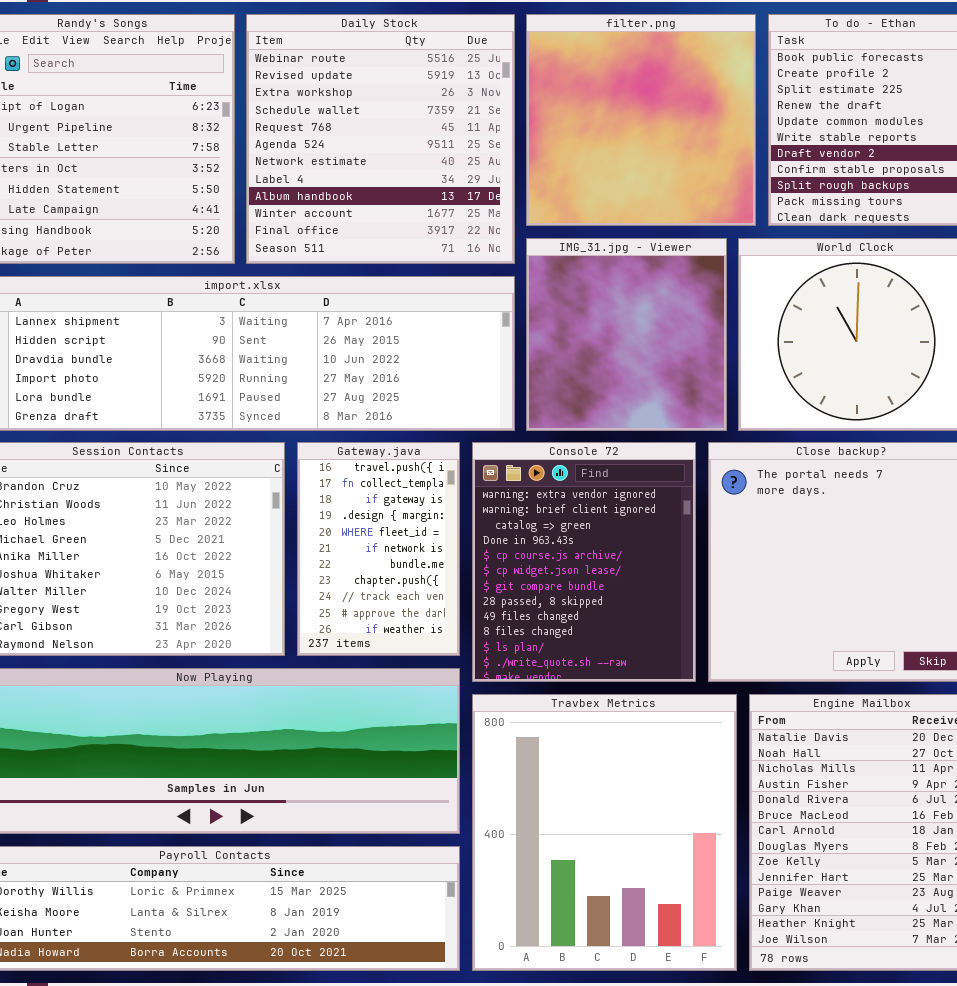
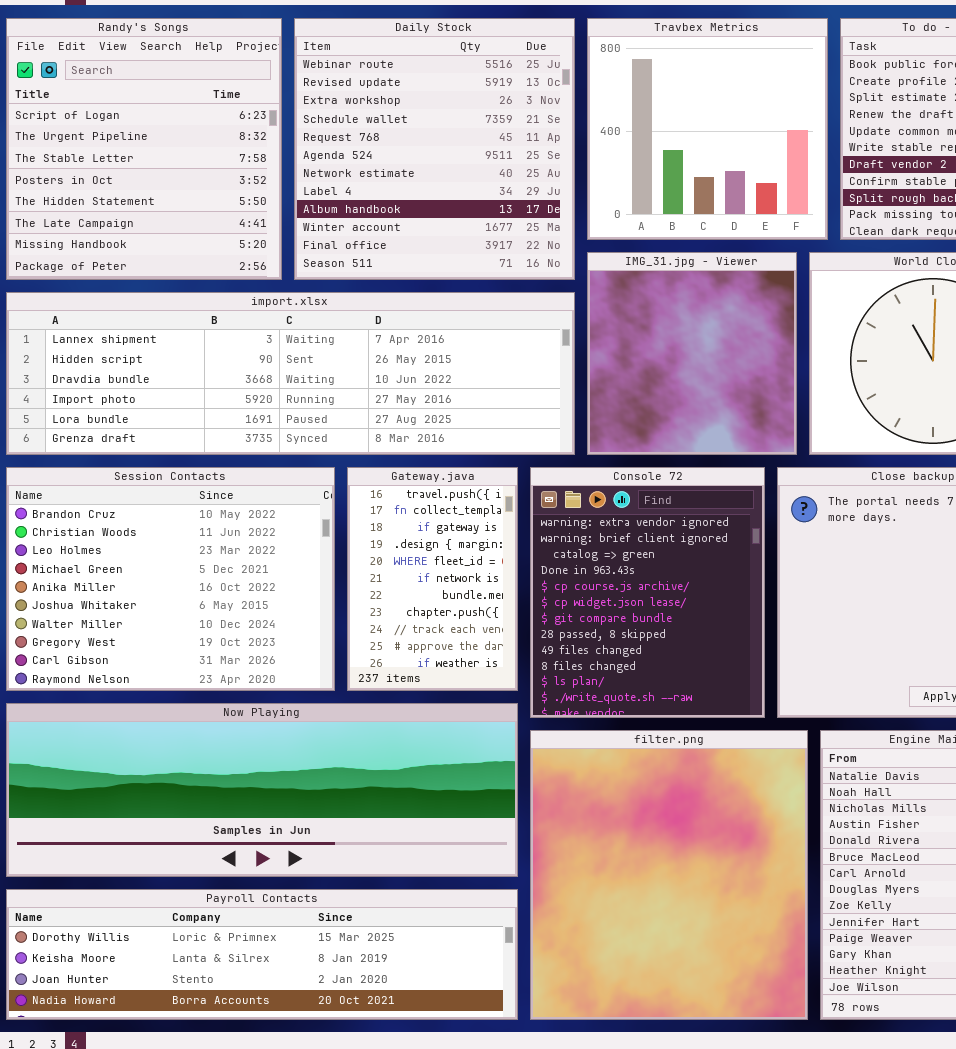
filter.png: [526,14,756,226] -> [530,730,808,1020], moved, resized
Travbex Metrics: [472,694,737,971] -> [587,18,828,240], moved, resized

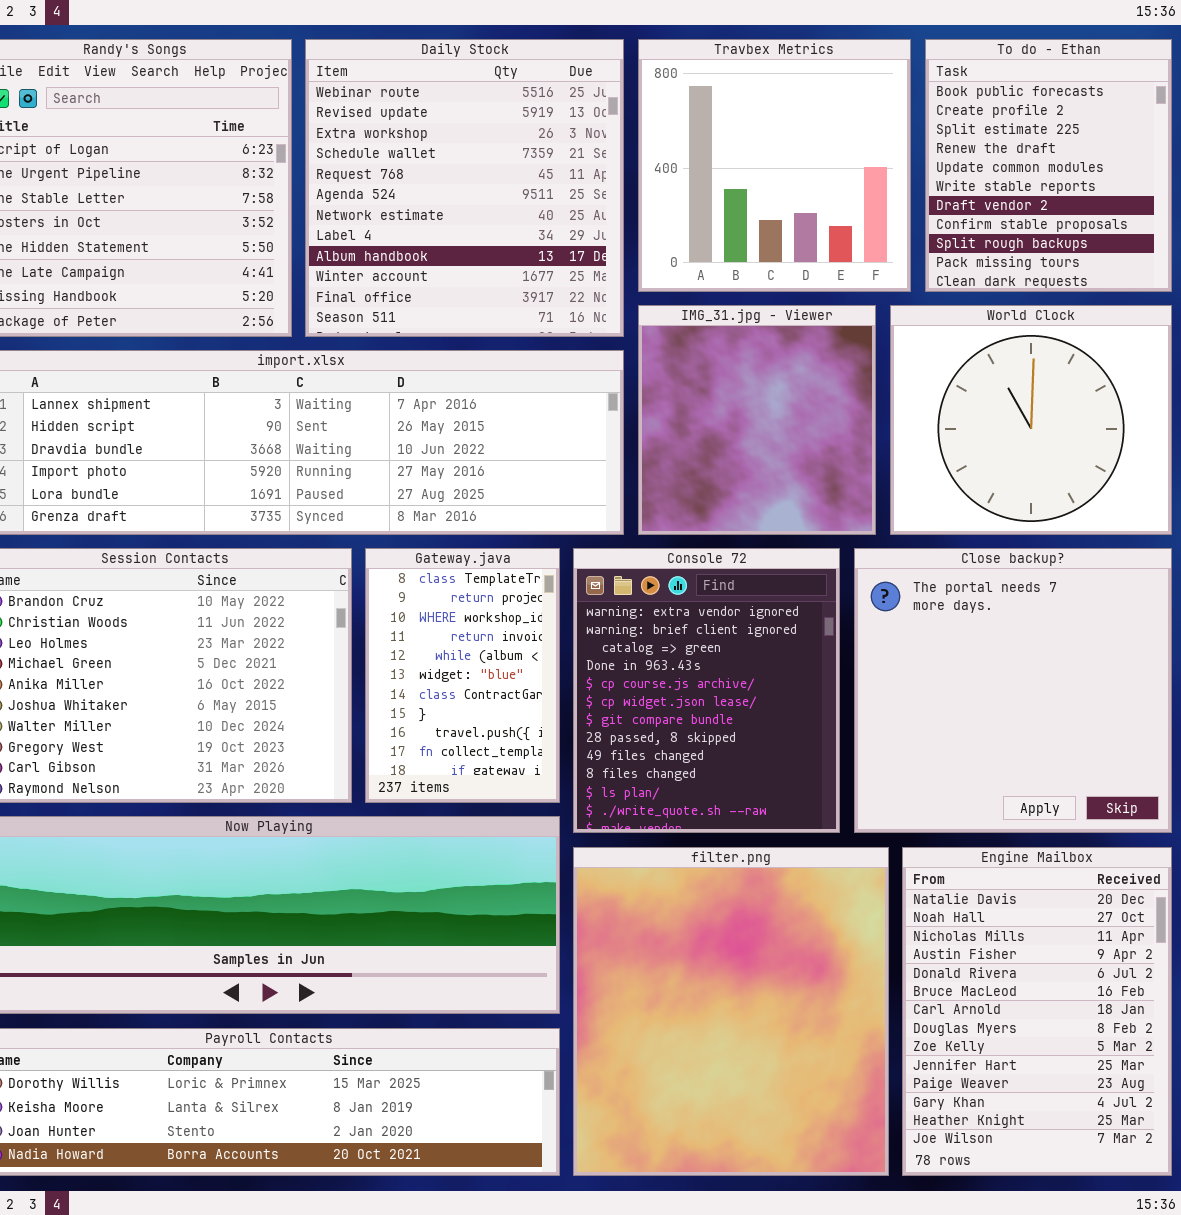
Gateway.java: [347,467,518,691] -> [365,548,560,803], scrolled up 8 rows

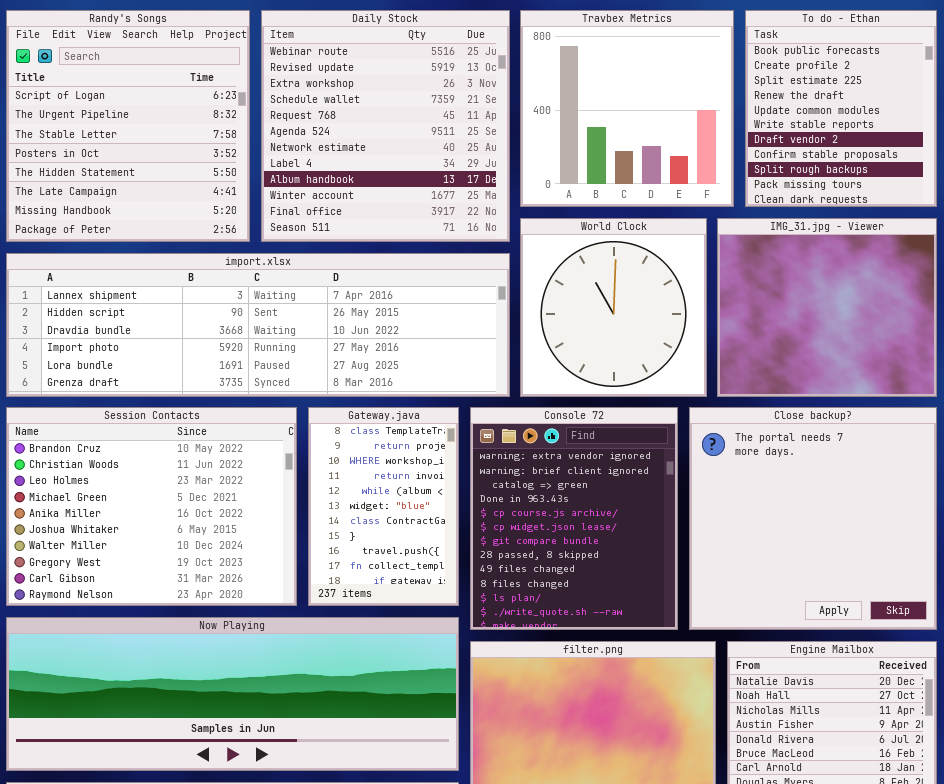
IMG_31.jpg - Viewer: [638,305,876,535] -> [717,218,937,397], moved, resized
World Clock: [890,305,1172,535] -> [520,218,707,397], moved, resized

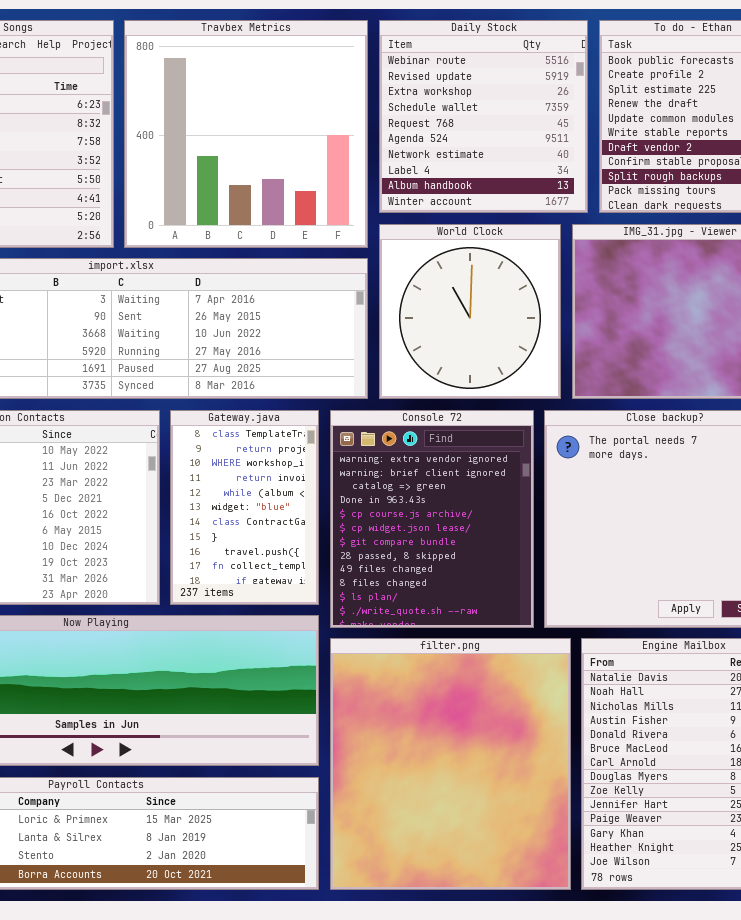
Daily Stock: [261,10,510,242] -> [379,20,588,213], moved, resized
Travbex Metrics: [520,10,734,207] -> [124,20,368,248], moved, resized

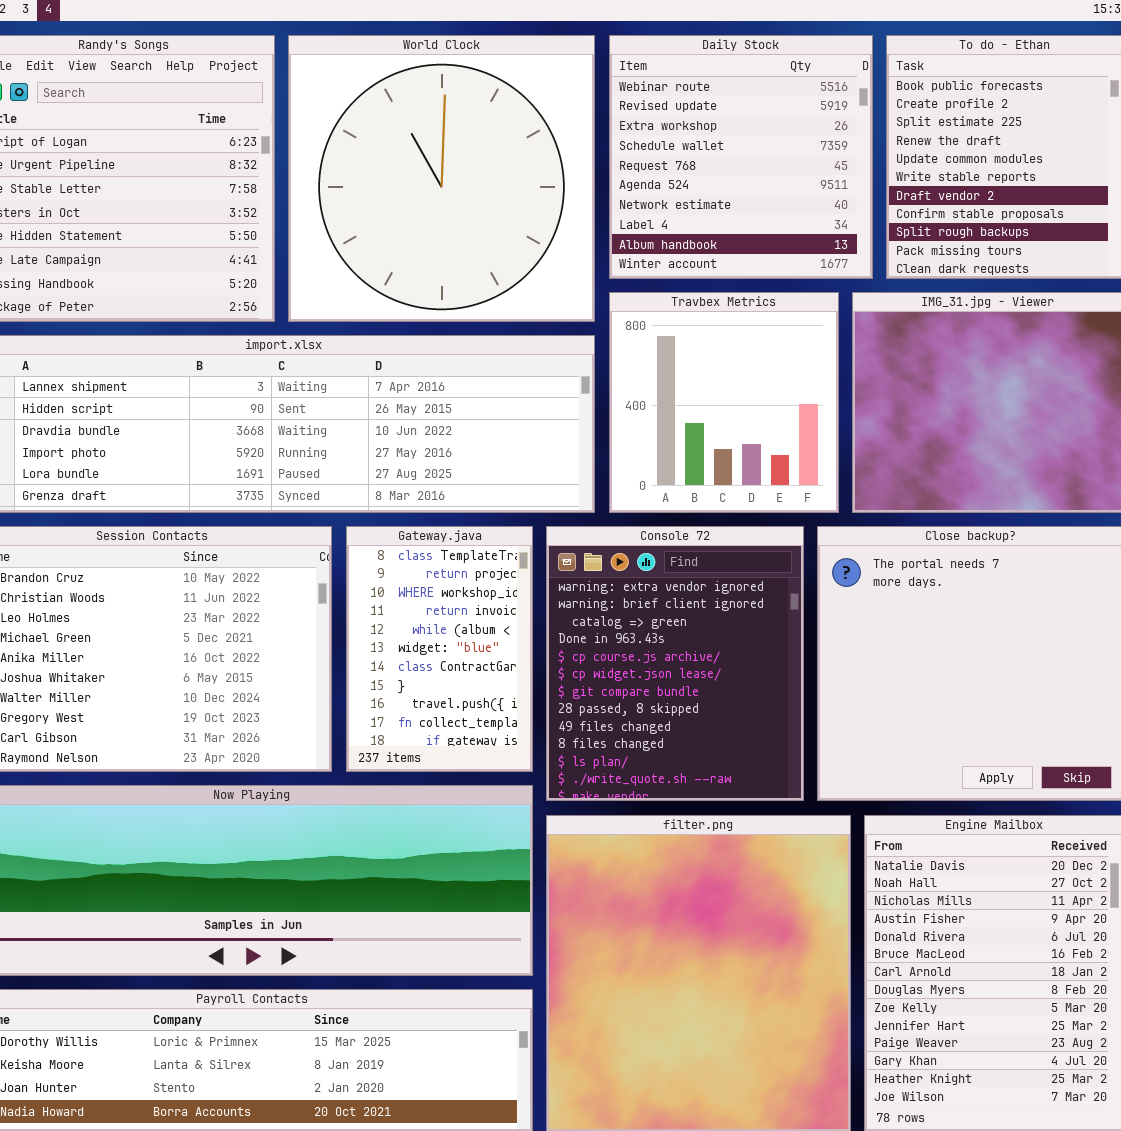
Travbex Metrics: [124,20,368,248] -> [609,292,839,513], moved, resized
World Clock: [379,224,561,399] -> [288,35,595,322], moved, resized

